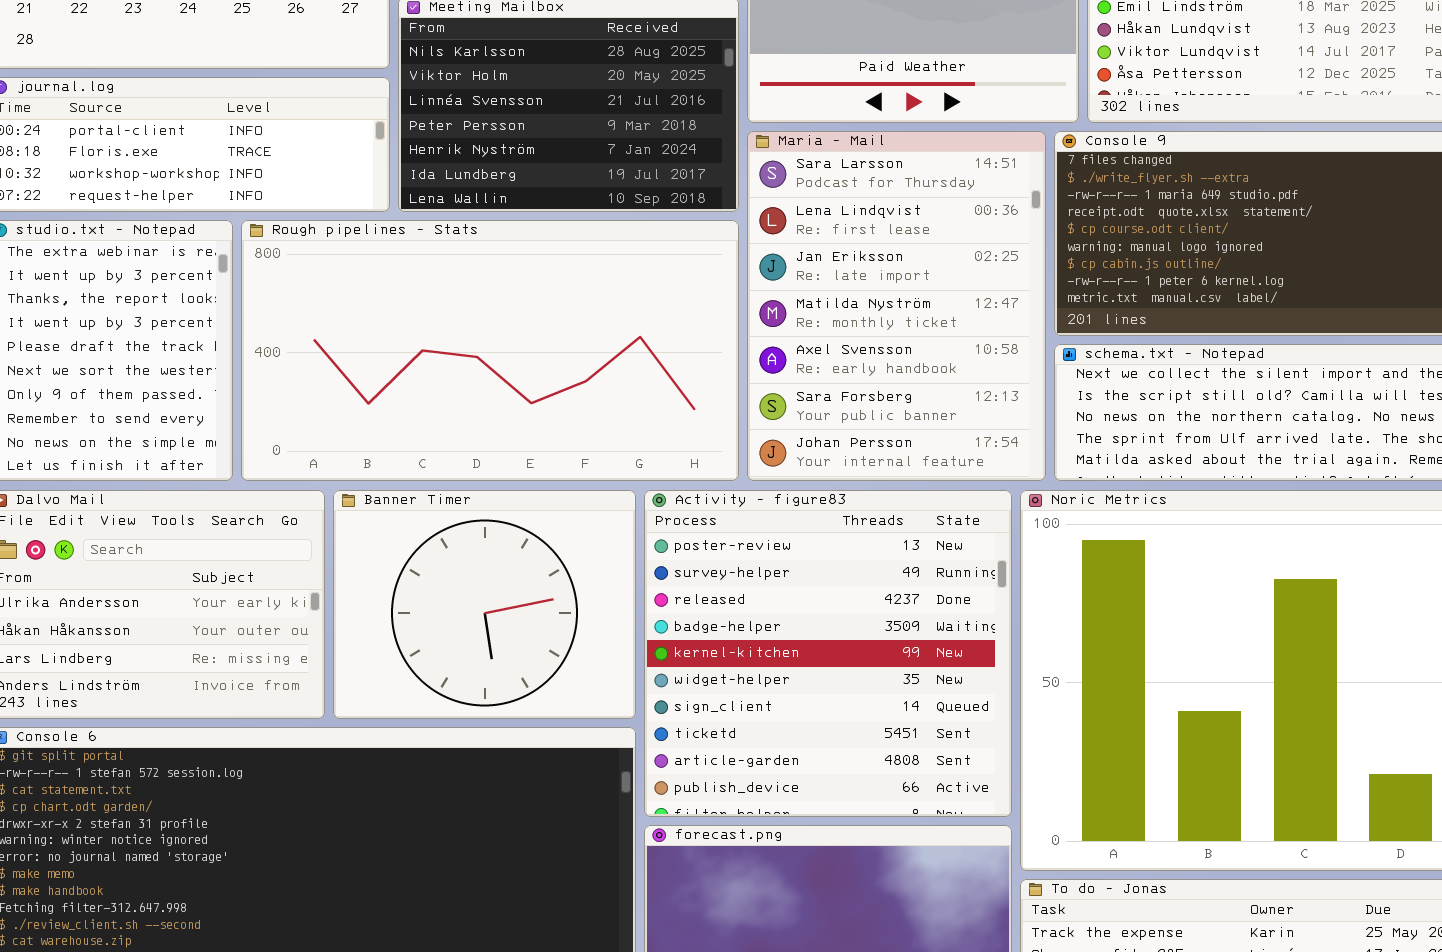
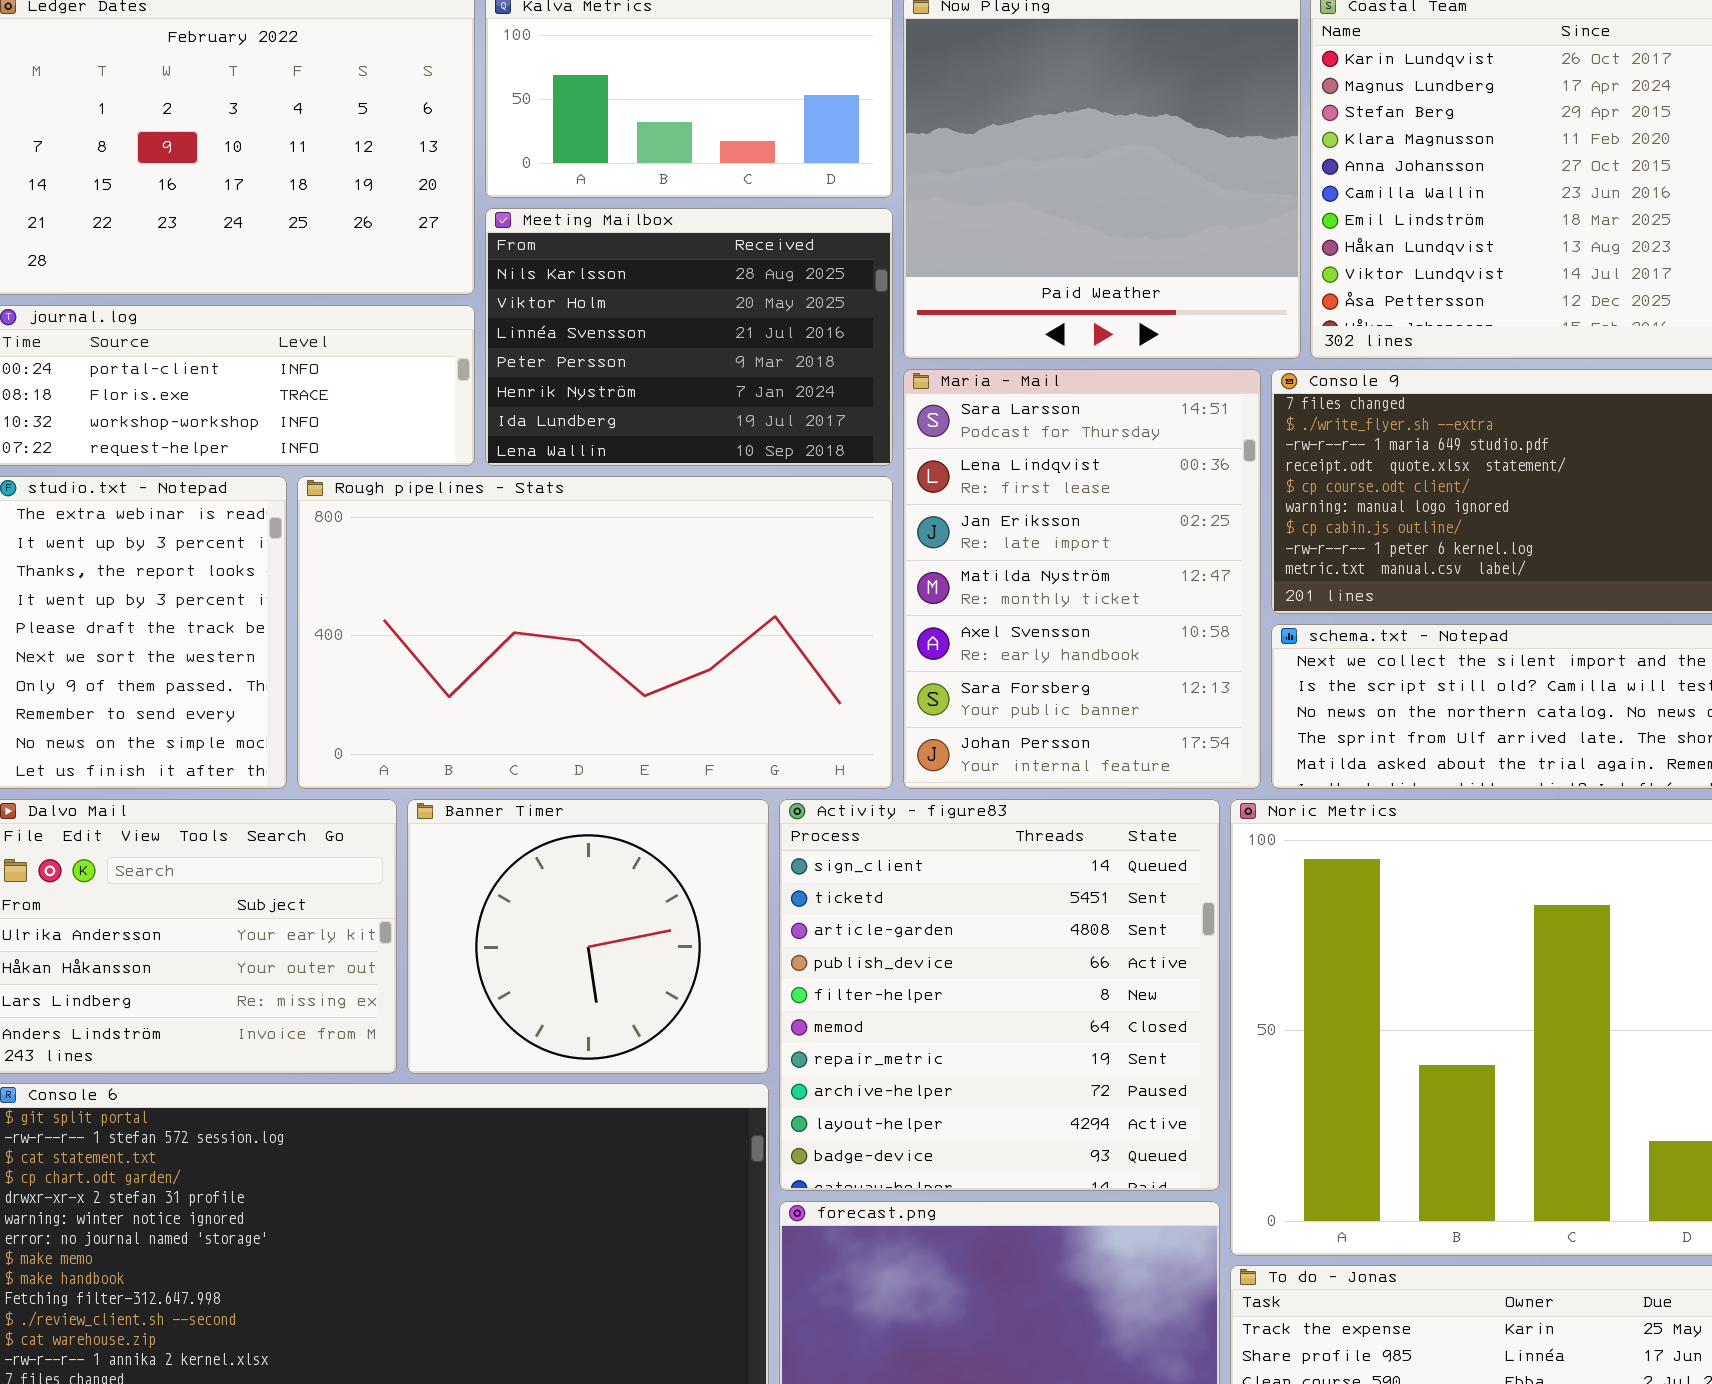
Activity - figure83: [644,490,1012,817] -> [779,799,1220,1191], scrolled down 6 rows

